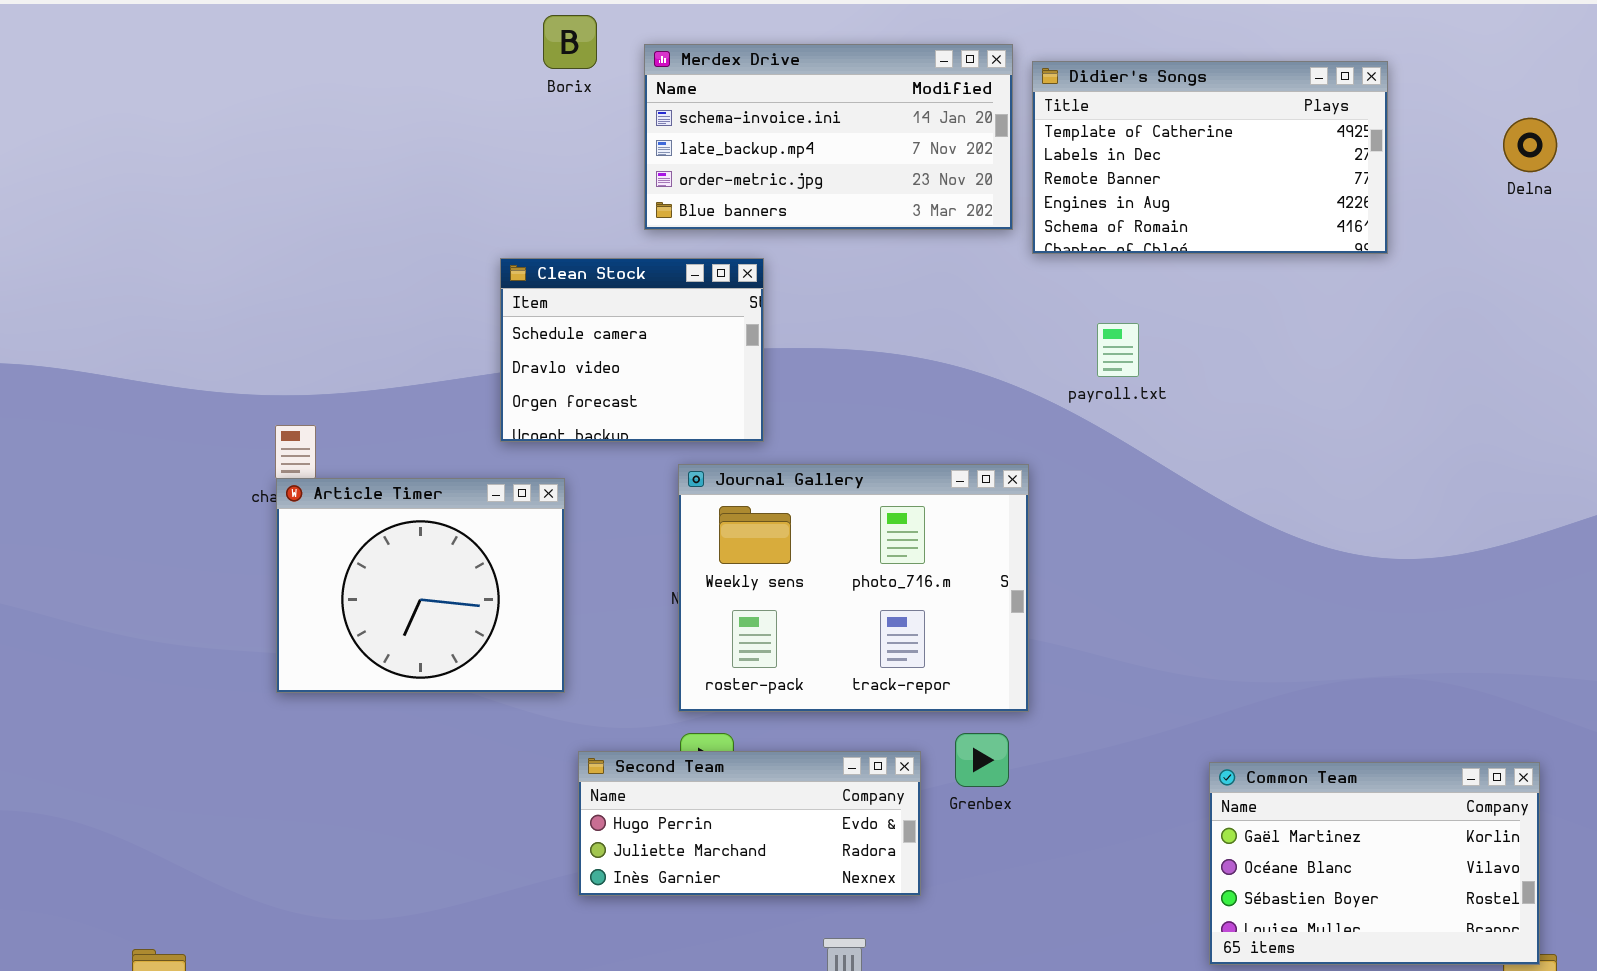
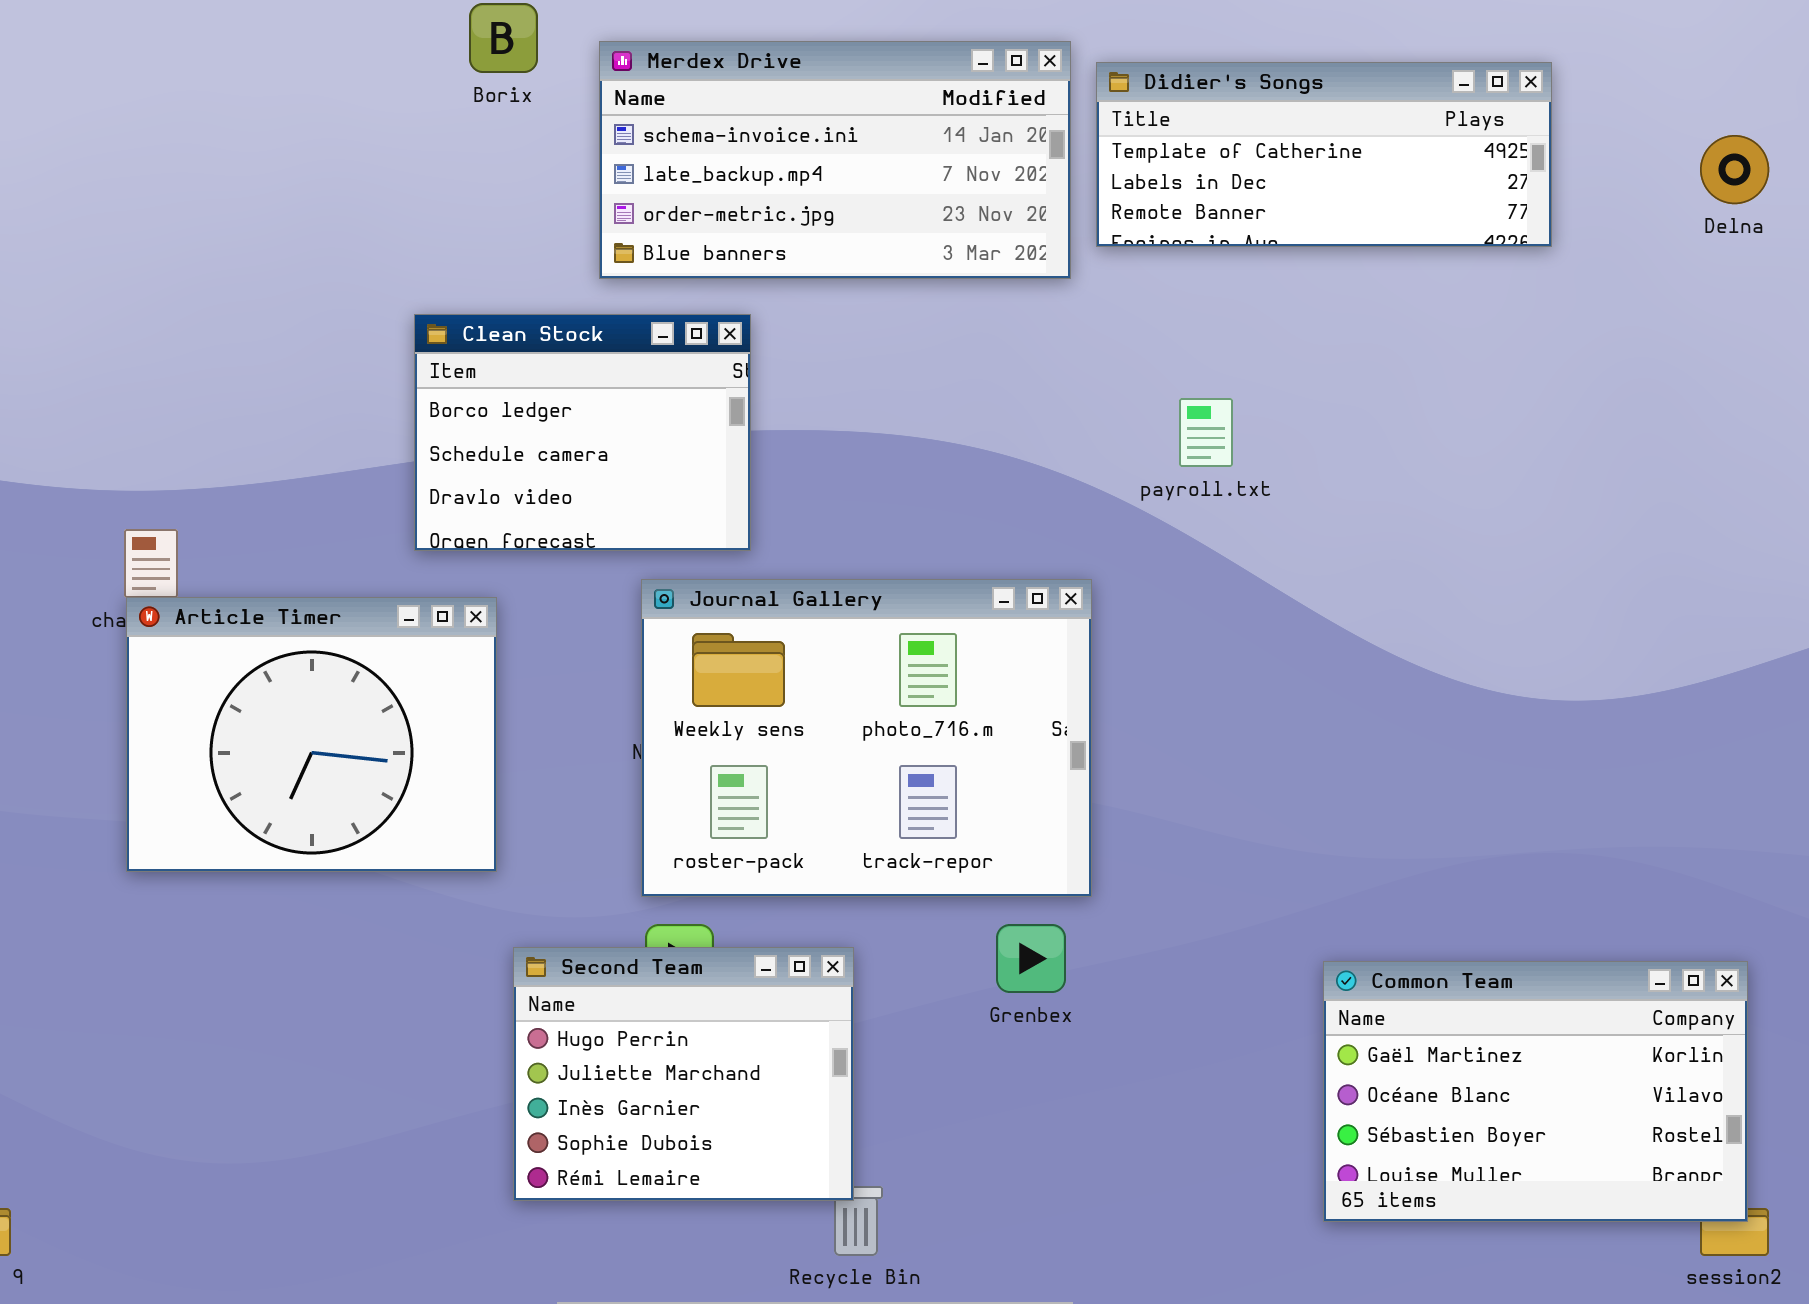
Didier's Songs: [1032,61,1388,254] -> [1096,62,1552,247], resized
Clean Stock: [500,258,764,442] -> [414,314,751,551], scrolled up 1 row
Second Team: [578,751,921,896] -> [513,947,854,1201], resized

